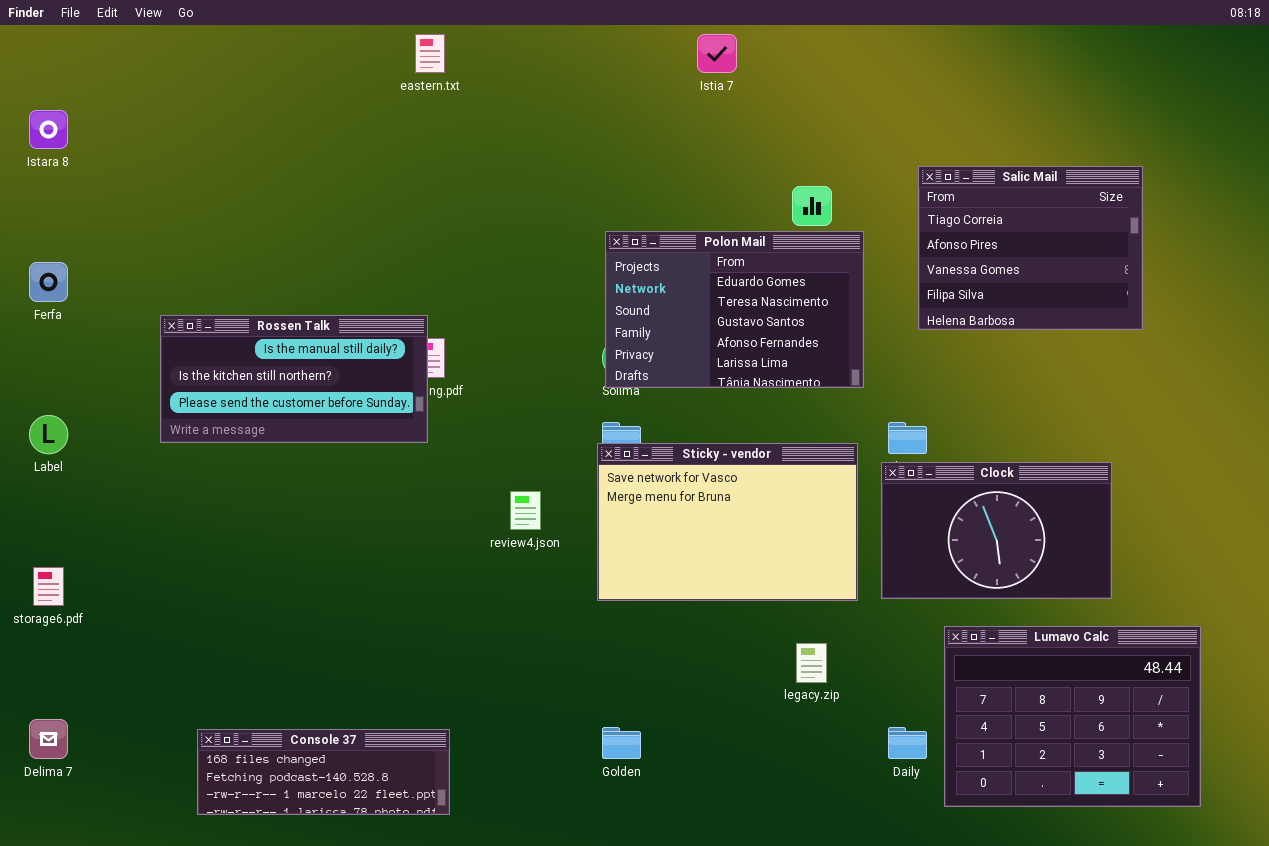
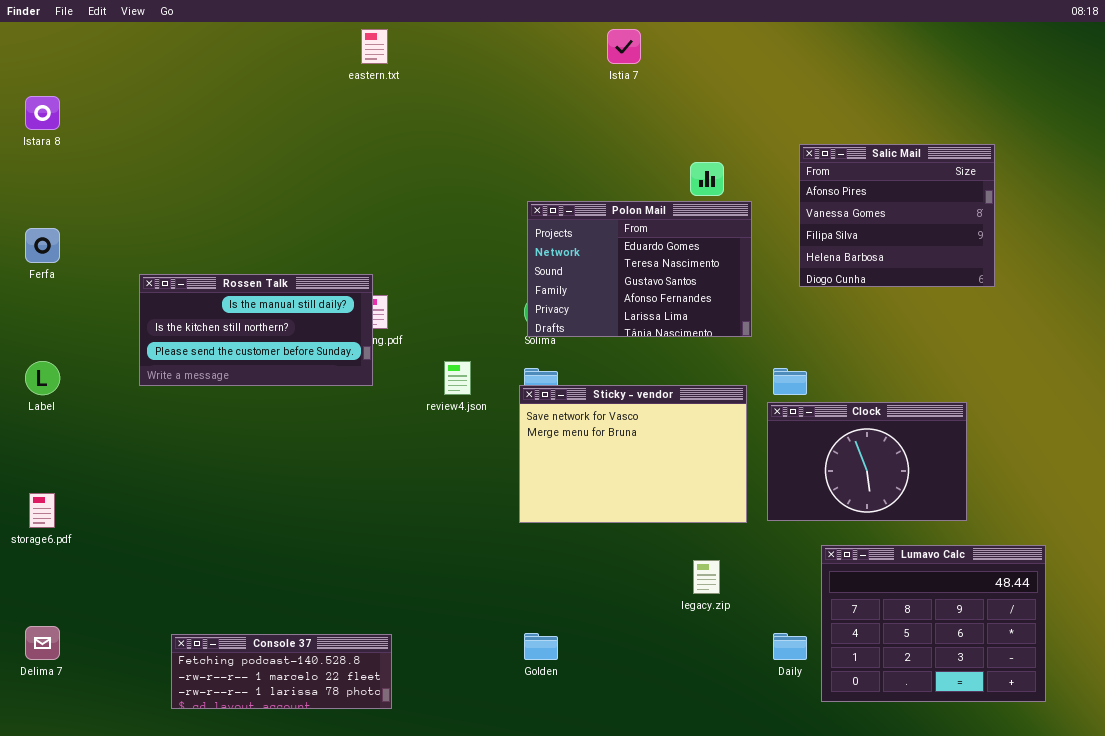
Salic Mail: [918,166,1143,330] -> [799,144,995,287], scrolled down 1 row
review4.json: [510,491,541,530] -> [444,361,471,395], moved
Console 37: [197,729,450,815] -> [171,634,392,709], scrolled down 1 row

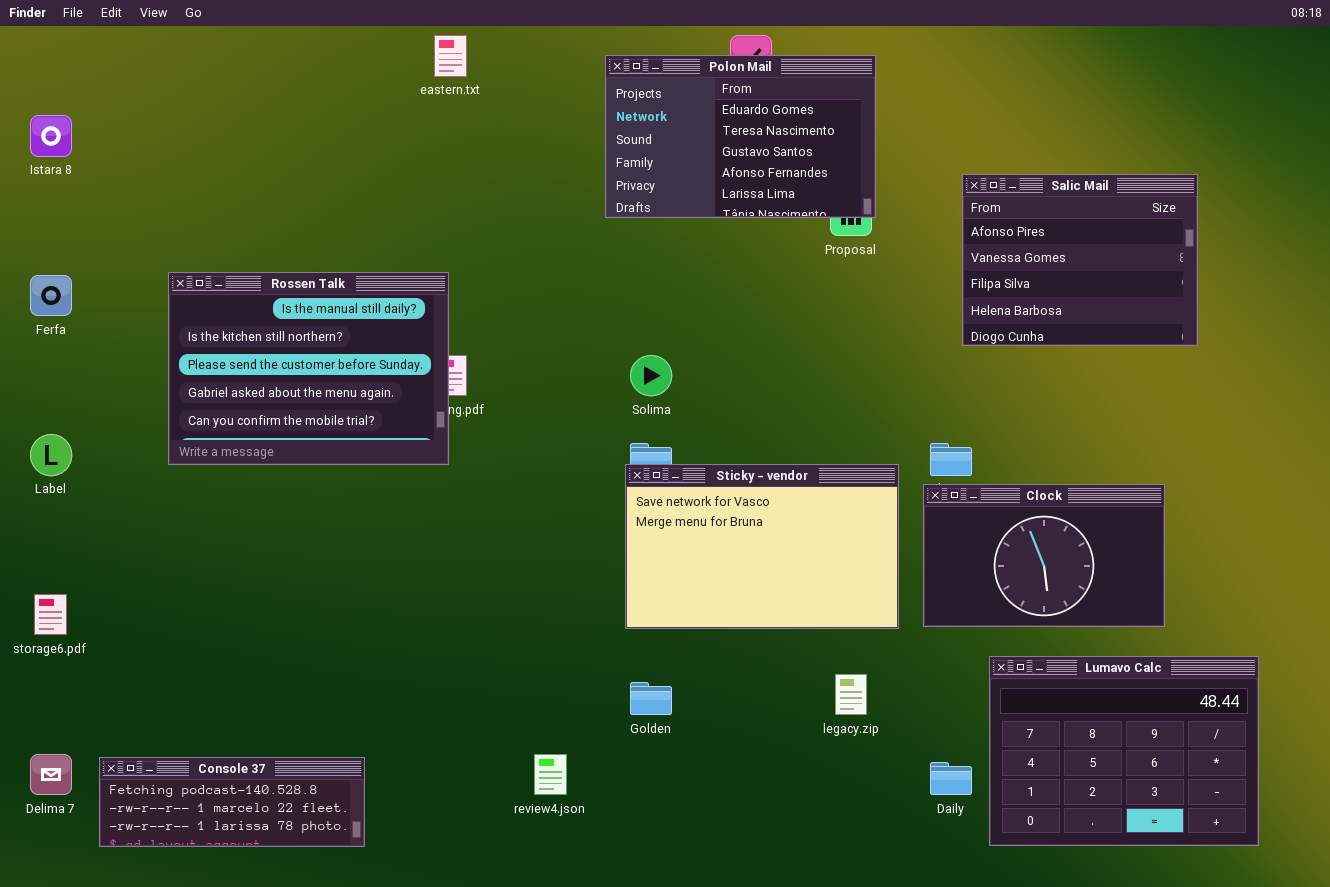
Polon Mail: [527,201,752,337] -> [605,55,876,218], moved
Rossen Talk: [139,274,373,386] -> [168,272,449,465], resized
review4.json: [444,361,471,395] -> [534,754,567,795], moved
Golden: [524,633,558,660] -> [630,682,672,715], moved
Console 37: [171,634,392,709] -> [99,757,365,847], moved

